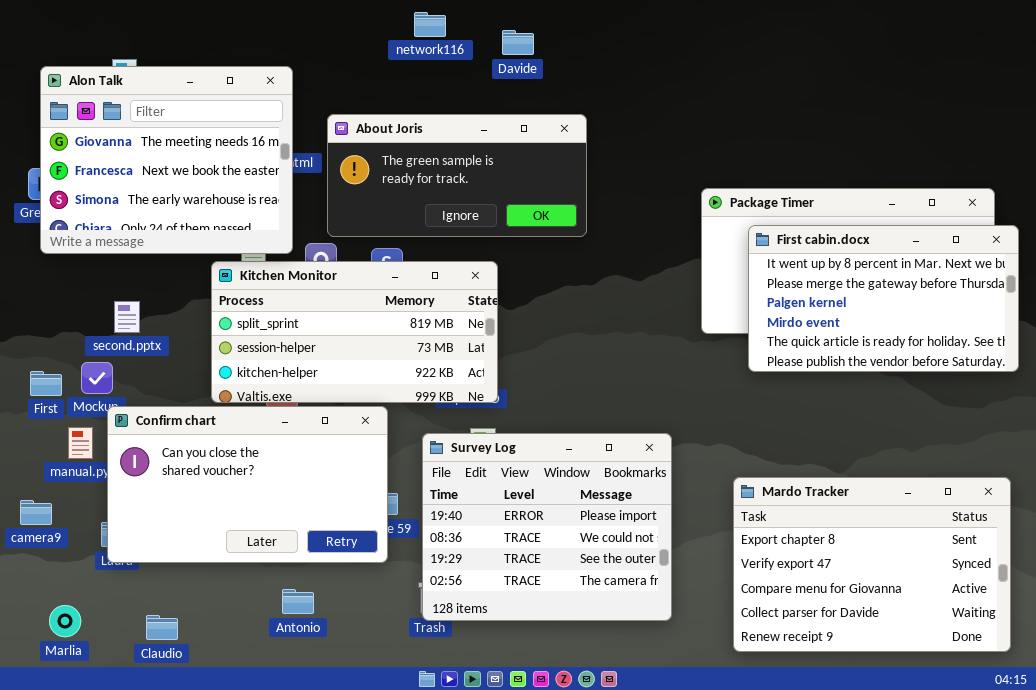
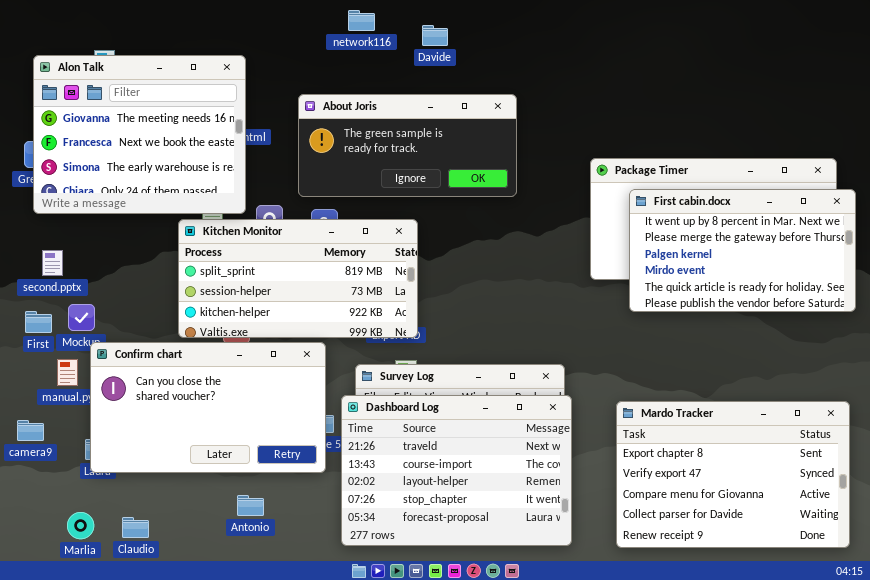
About Joris: [327,114,587,237] -> [298,94,517,197], moved
second.pptx: [114,301,140,333] -> [42,250,63,276], moved
Dashboard Log: none -> [341,395,572,546], opened
Marlia: [49,605,81,637] -> [67,512,94,539], moved

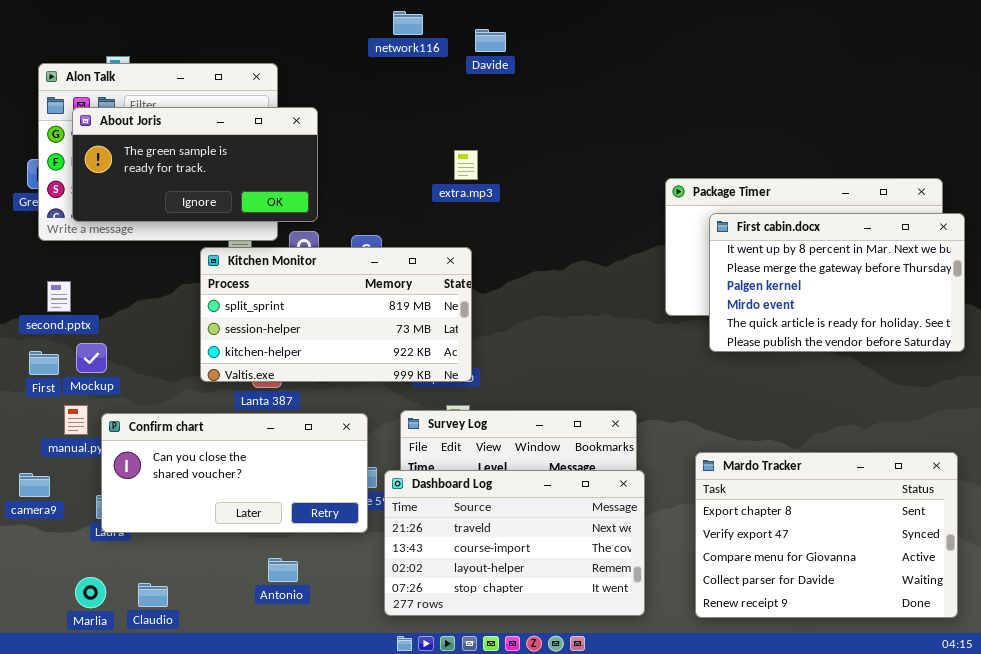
About Joris: [298,94,517,197] -> [72,107,318,222], moved
Confirm chart: [90,342,326,473] -> [101,413,368,533], resized
Dashboard Log: [341,395,572,546] -> [384,470,645,616], resized

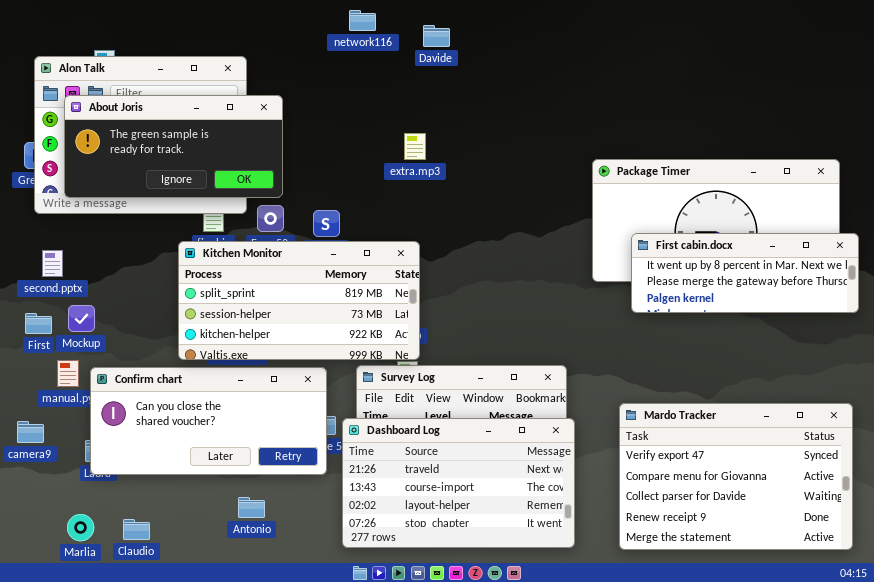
First cabin.docx: [709,213,965,352] -> [631,233,859,313], resized
Kitchen Monitor: [200,247,472,382] -> [178,241,420,360], moved
Mardo Tracker: [695,452,958,618] -> [619,403,853,550], scrolled down 1 row

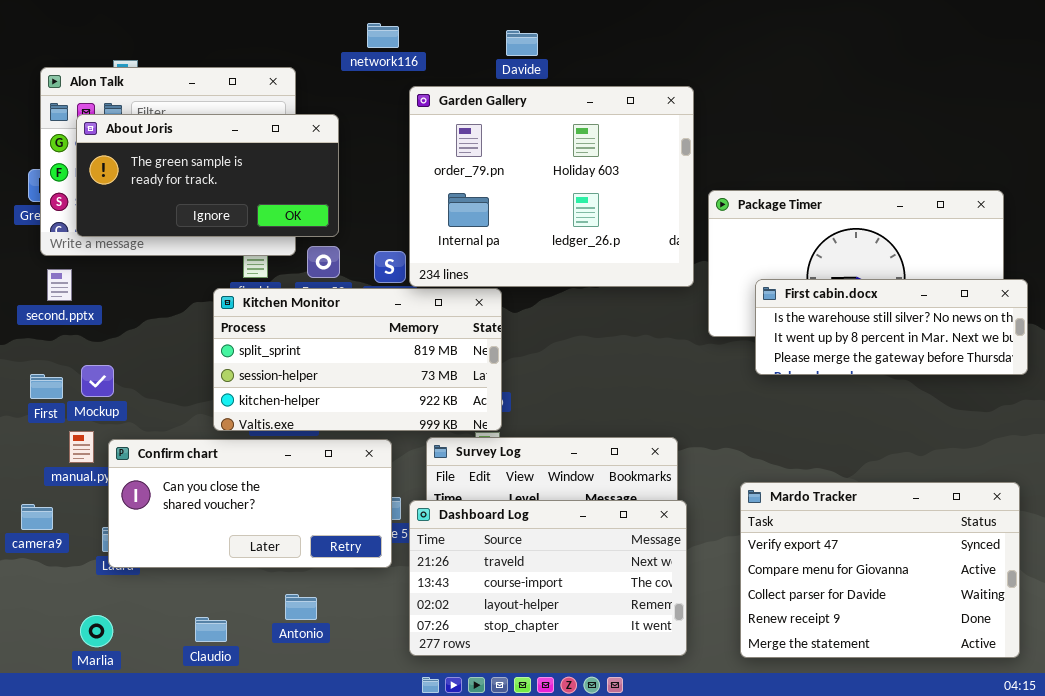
network116: [349,10,376,31] -> [367,23,399,48], moved
Garden Gallery: none -> [409,86,694,287], opened
First cabin.docx: [631,233,859,313] -> [755,279,1028,375], scrolled up 1 row
second.pptx: [42,250,63,277] -> [47,269,72,301], moved
Claudio: [123,519,150,540] -> [195,617,227,642], moved

